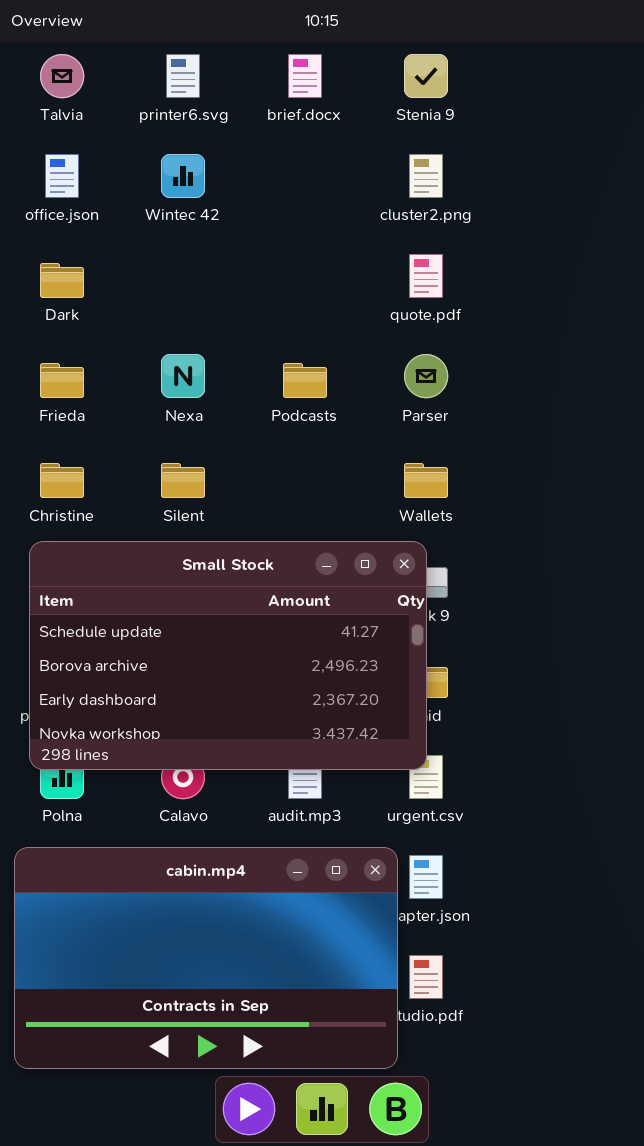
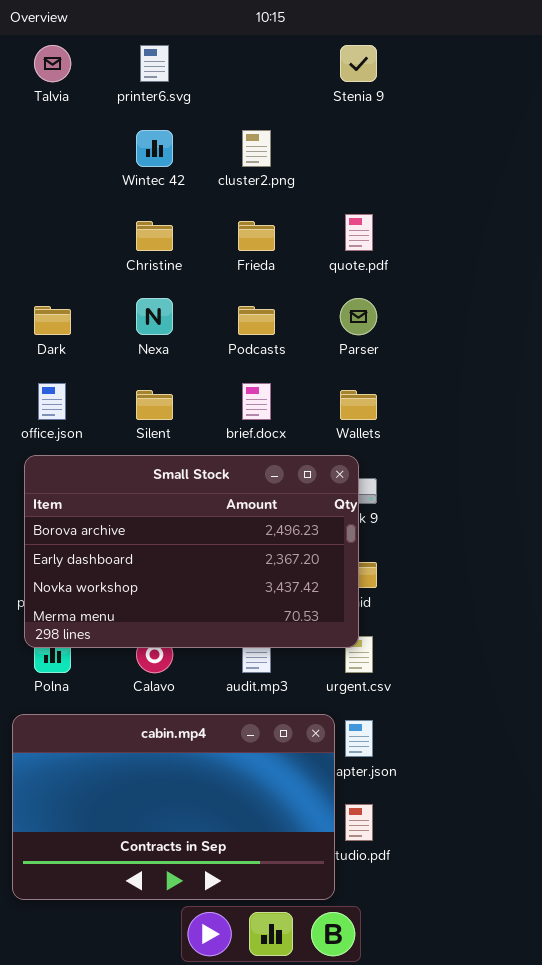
brief.docx: [288,54,322,98] -> [242,383,271,420], moved
office.json: [45,154,79,198] -> [38,383,66,420], moved
cluster2.png: [409,154,443,198] -> [242,130,271,167], moved
Dark: [40,263,84,298] -> [34,306,71,335], moved
Frieda: [40,363,84,398] -> [238,221,275,251], moved
Christine: [40,463,84,498] -> [136,221,173,251], moved
Small Stock: [29,541,427,770] -> [24,455,359,648], scrolled down 1 row

